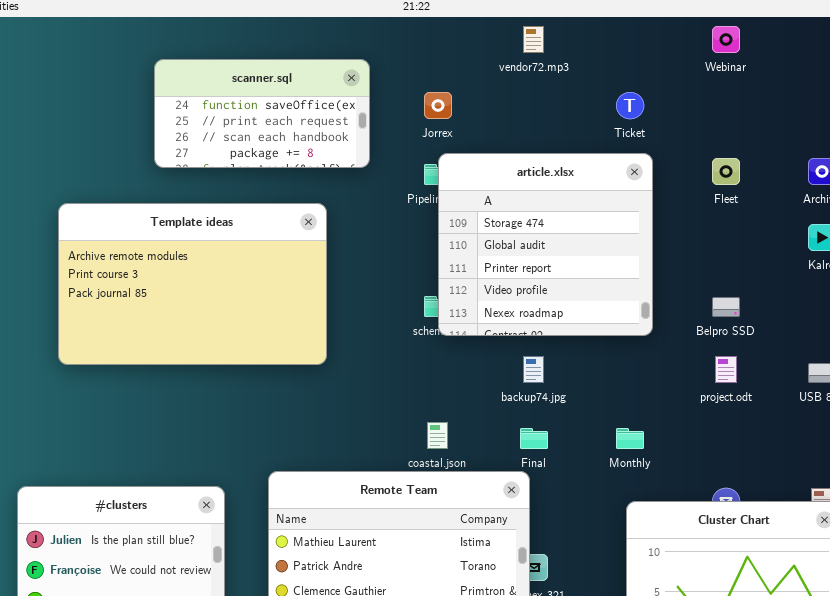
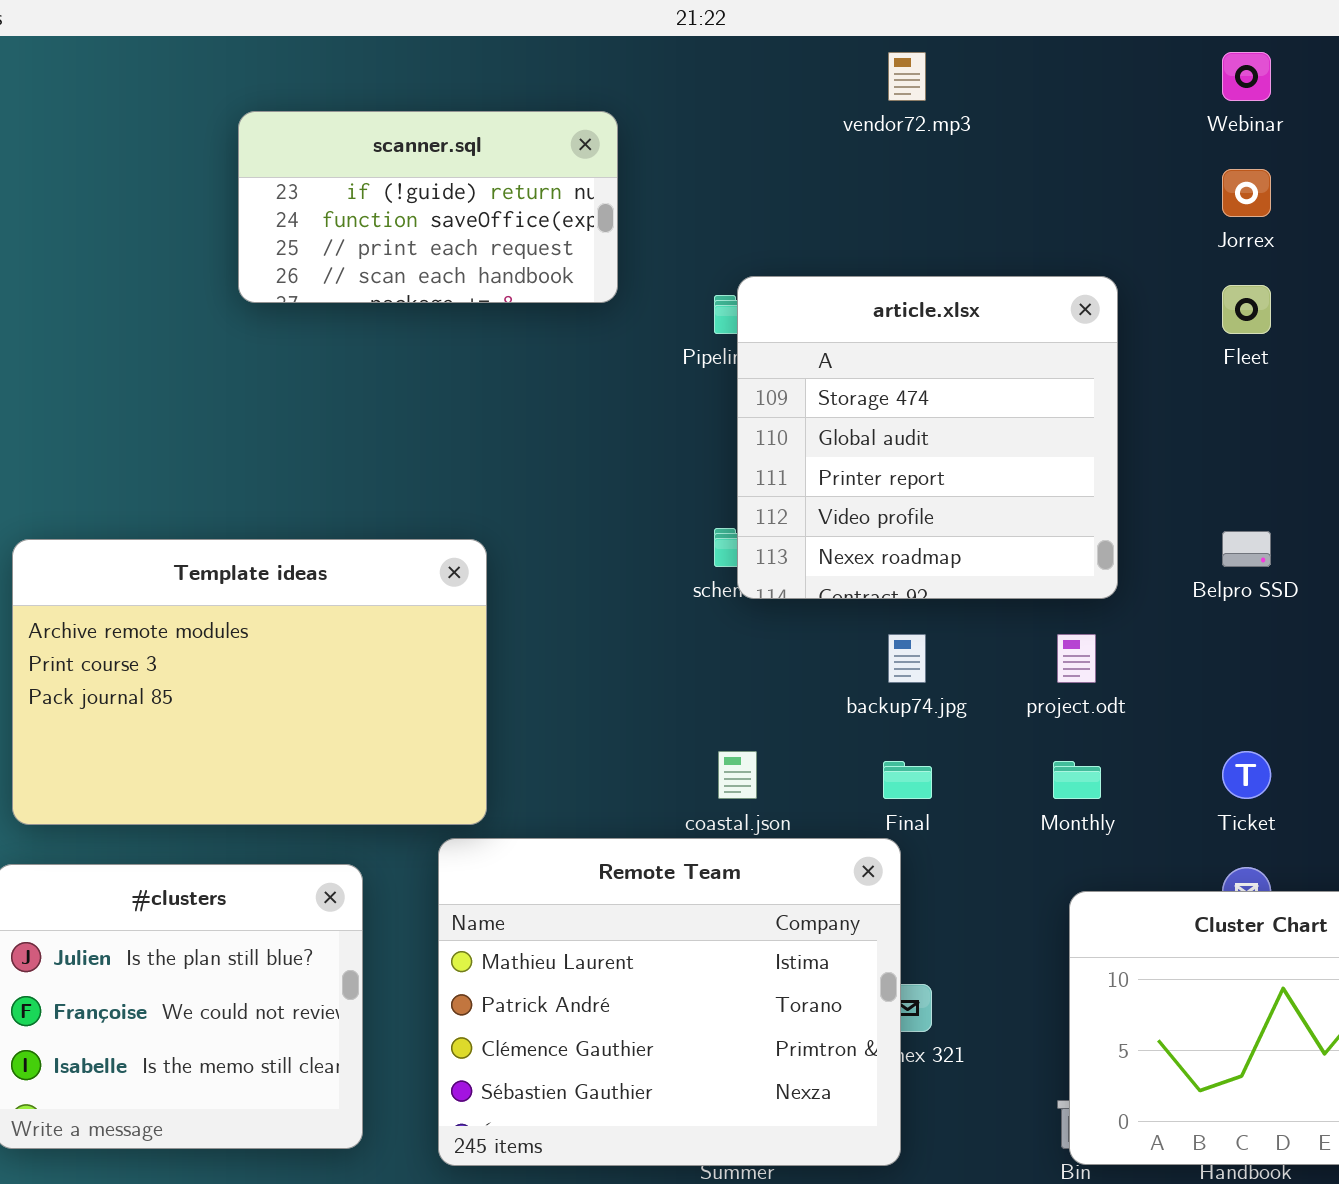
scanner.sql: [154,59,370,168] -> [238,111,618,303], scrolled up 1 row
Jorrex: [424,92,452,119] -> [1222,169,1271,217], moved
Ticket: [616,92,644,119] -> [1222,751,1271,799], moved
Template ideas: [58,203,327,365] -> [12,539,487,825], moved
project.odt: [715,356,737,383] -> [1057,634,1096,683], moved

